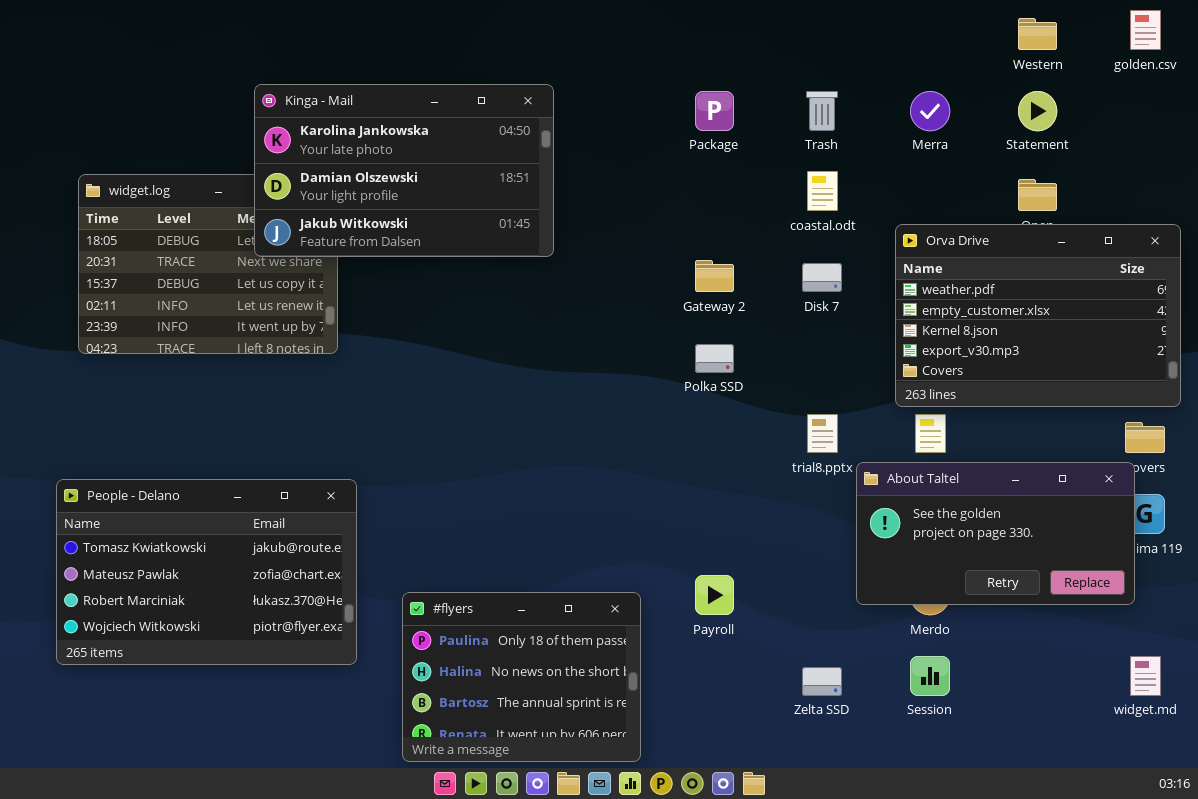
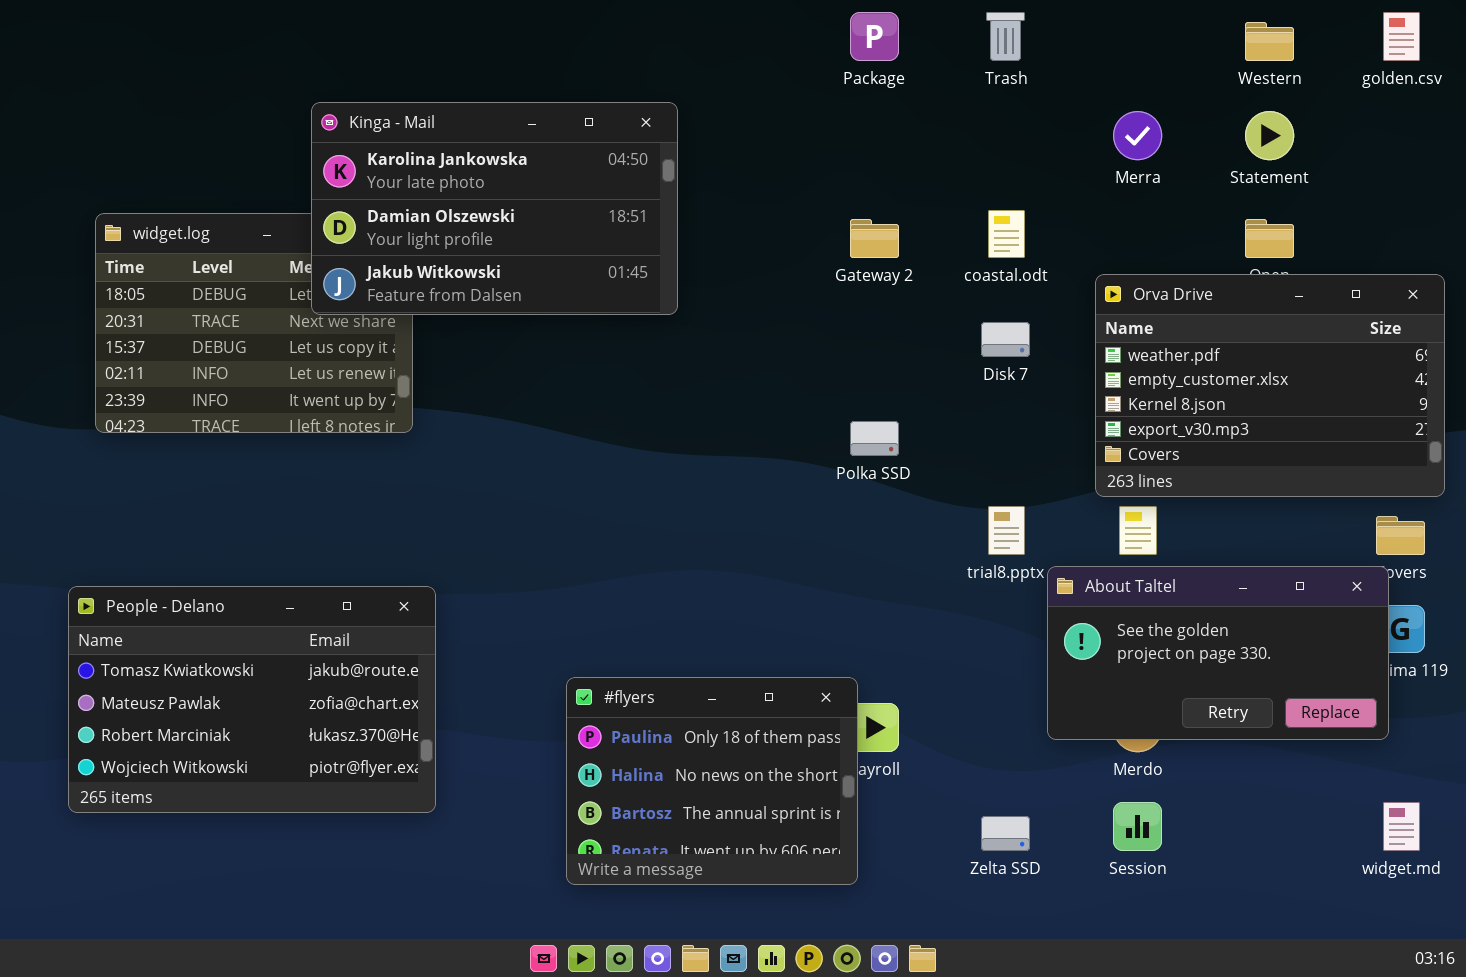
Package: [695,91,734,131] -> [850,12,899,61], moved
Trash: [806,91,838,131] -> [986,12,1025,61], moved
Gateway 2: [695,260,734,292] -> [850,219,899,258], moved
#flyers: [402,592,641,762] -> [566,677,858,885], moved

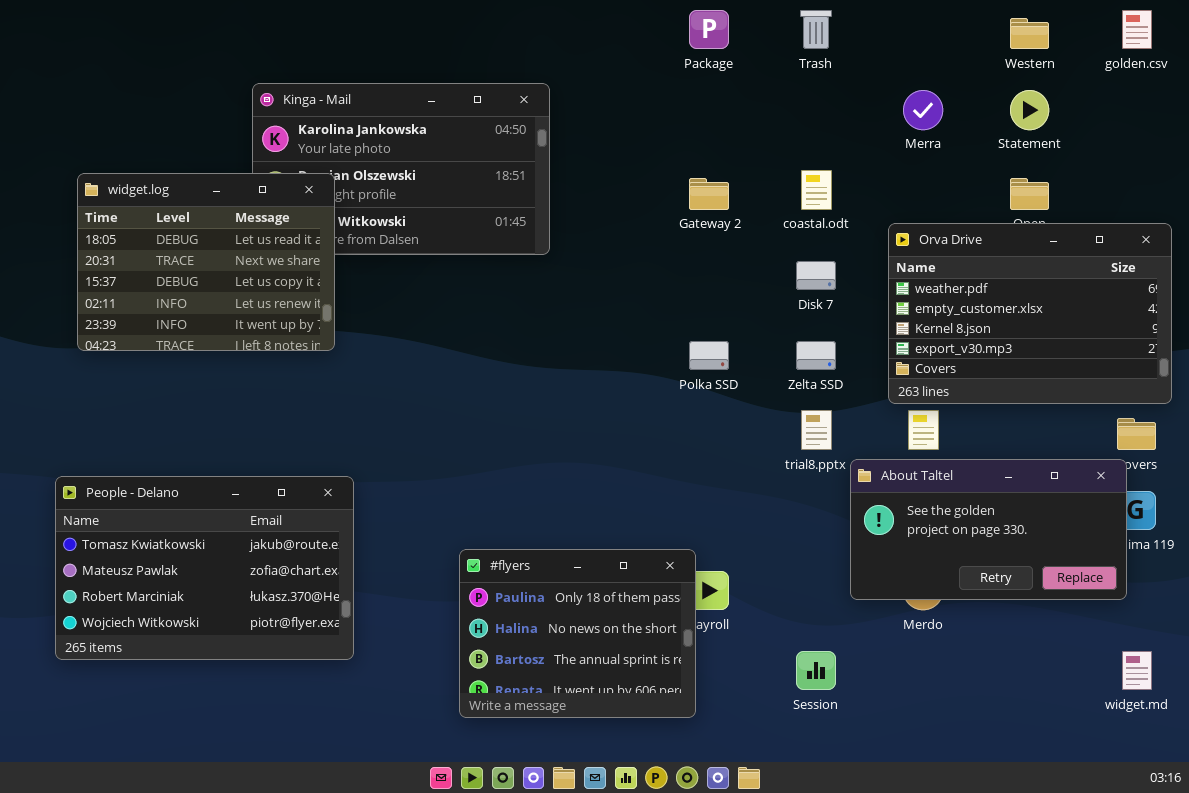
widget.log: [95,213,413,433] -> [77,173,335,351], raised
Session: [1113,802,1162,851] -> [796,651,836,690], moved
Zelta SSD: [981,816,1030,851] -> [796,341,836,370], moved

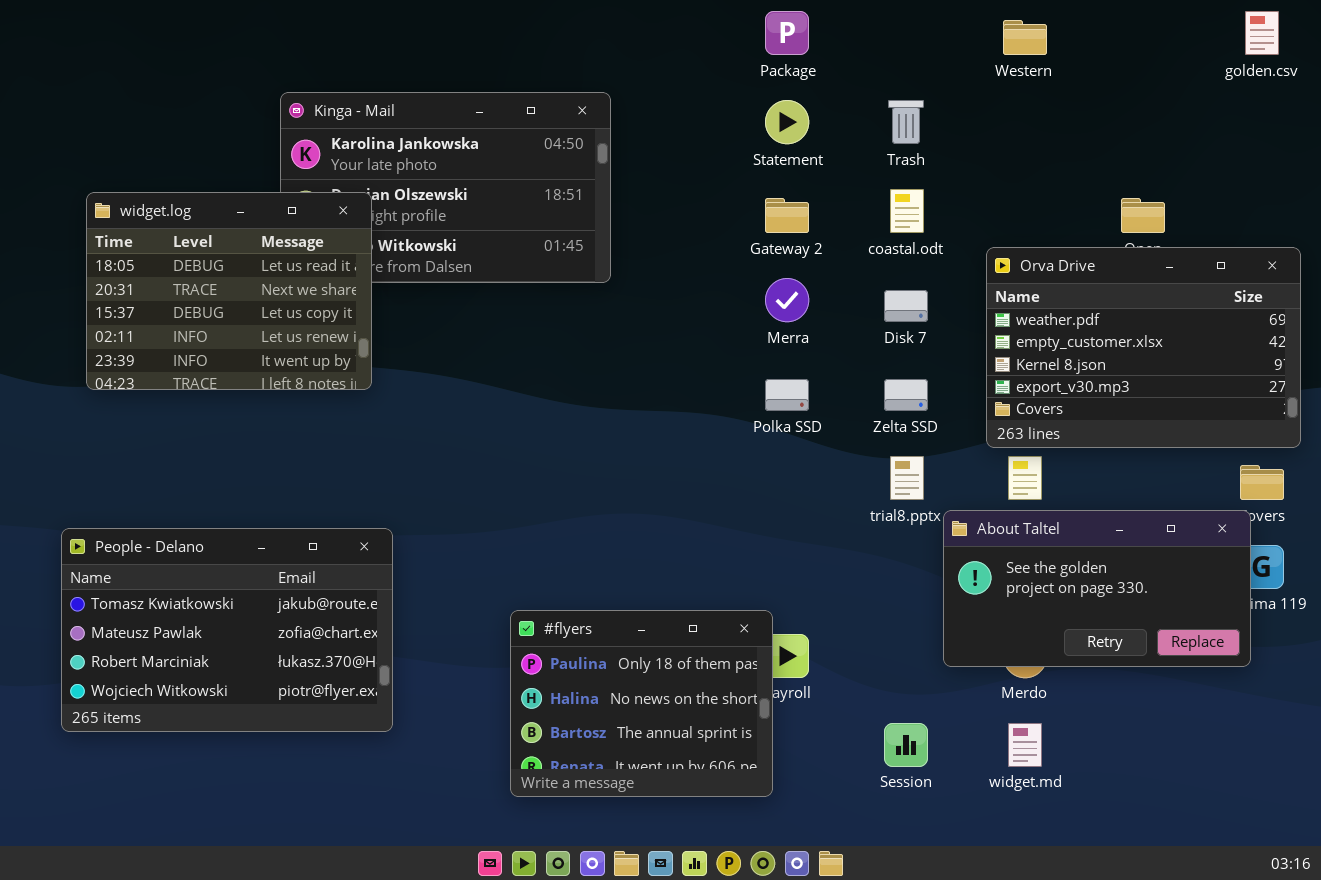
Trash: [800,10,832,49] -> [888,100,924,144], moved
Western: [1010,18,1049,49] -> [1003,20,1047,55], moved
Merra: [903,90,943,130] -> [765,278,809,322], moved
Statement: [1010,90,1049,130] -> [765,100,809,144], moved
widget.md: [1122,651,1152,690] -> [1008,723,1042,767], moved

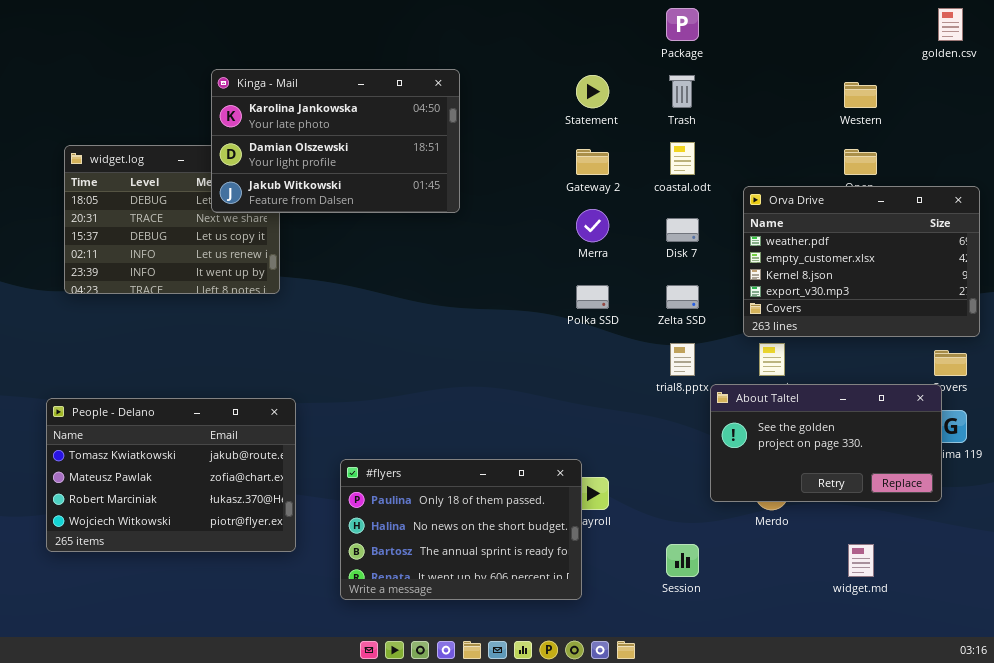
Package: [765,11,809,55] -> [666,8,699,41], moved
Western: [1003,20,1047,55] -> [844,82,877,108], moved
Kinga - Mail: [280,92,611,283] -> [211,69,460,213], raised
#flyers: [510,610,773,797] -> [340,459,582,600], resized
widget.md: [1008,723,1042,767] -> [848,544,874,577], moved

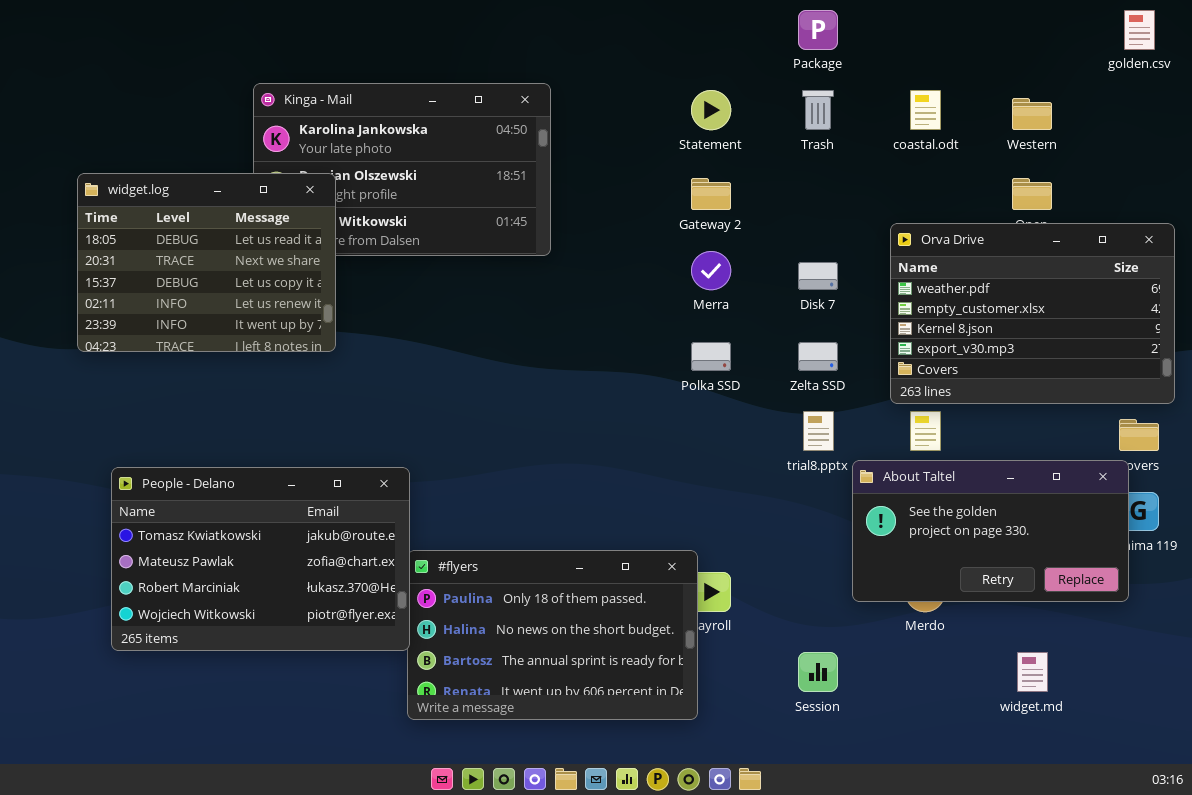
coastal.odt: [670,142,695,175] -> [910,90,941,130], moved
widget.log: [64,145,280,294] -> [77,173,336,352], raised
People - Delano: [46,398,296,552] -> [111,467,410,651], moved

